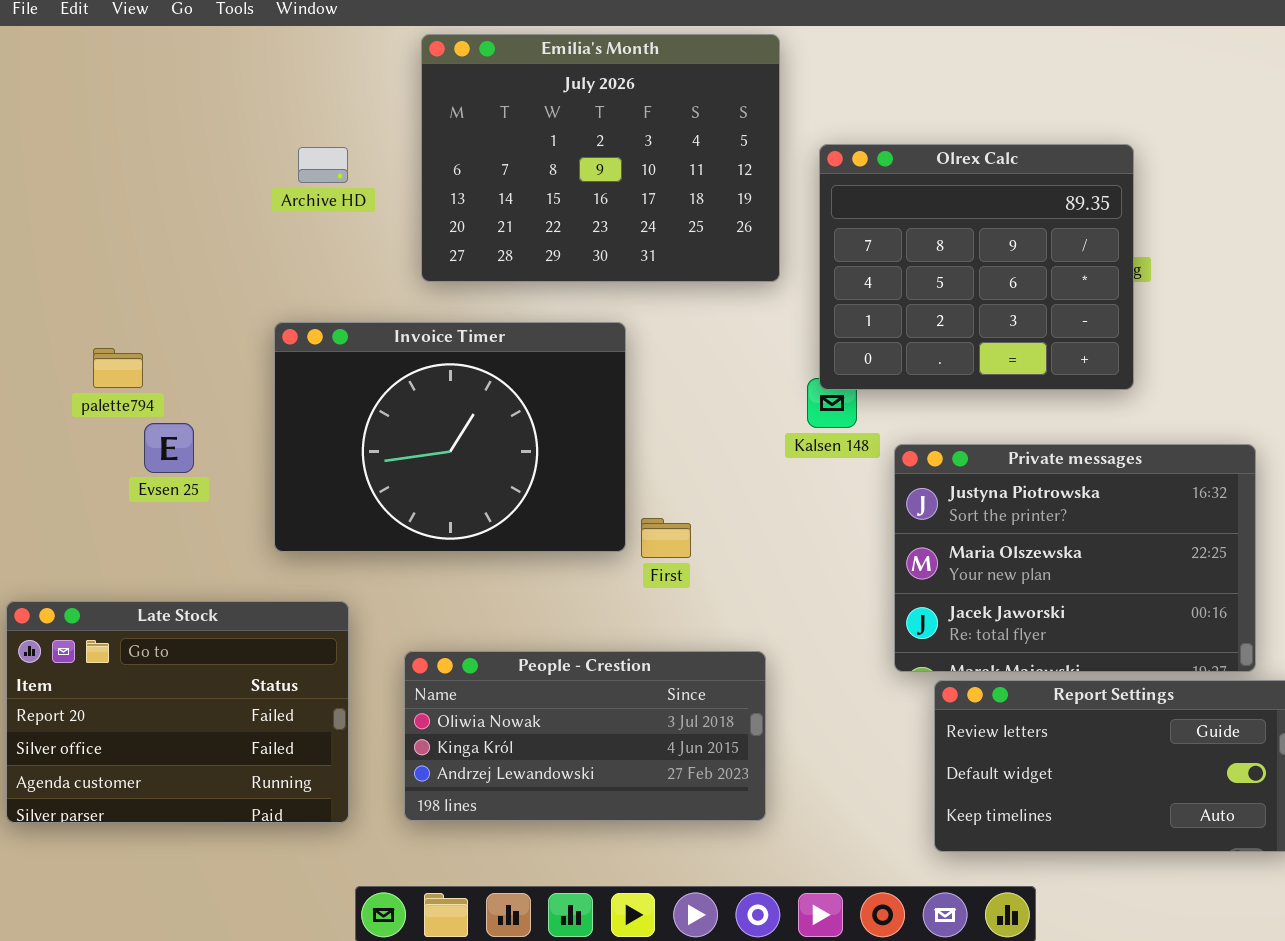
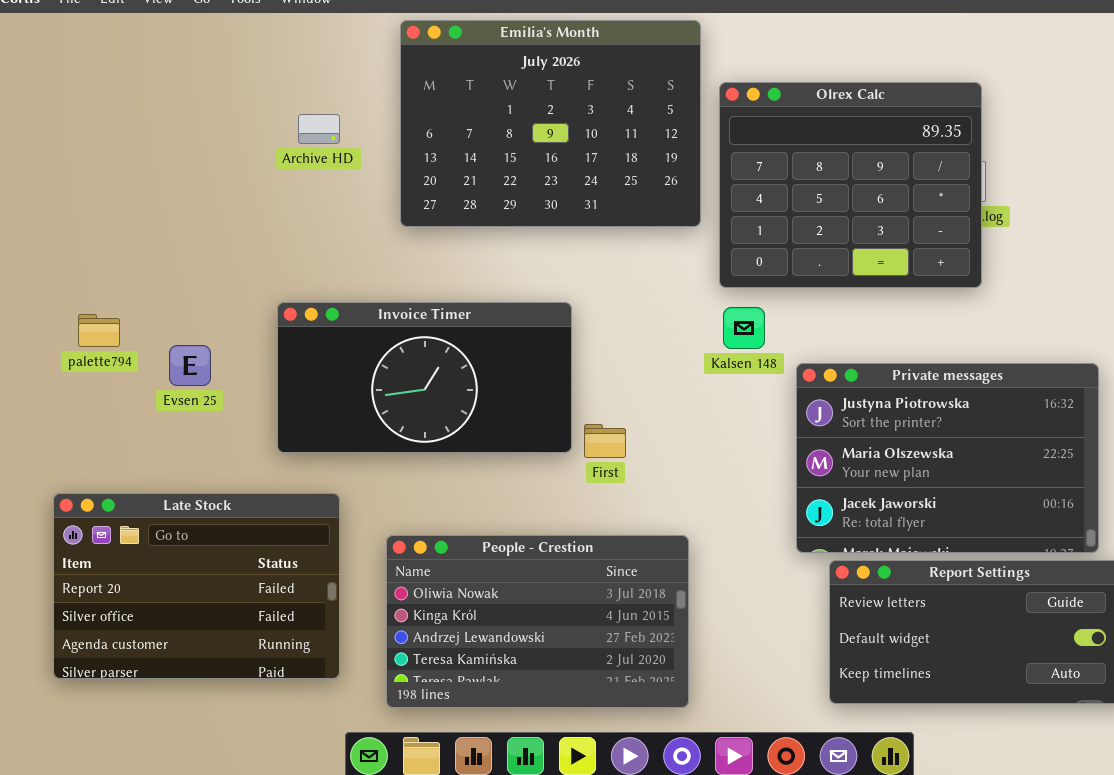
Olrex Calc: [819,144,1134,390] -> [719,82,982,288], moved
Invoice Timer: [274,322,626,552] -> [277,302,572,453], resized
palette794: [93,348,143,388] -> [78,314,120,347], moved
People - Crestion: [404,651,766,821] -> [386,535,689,708], resized

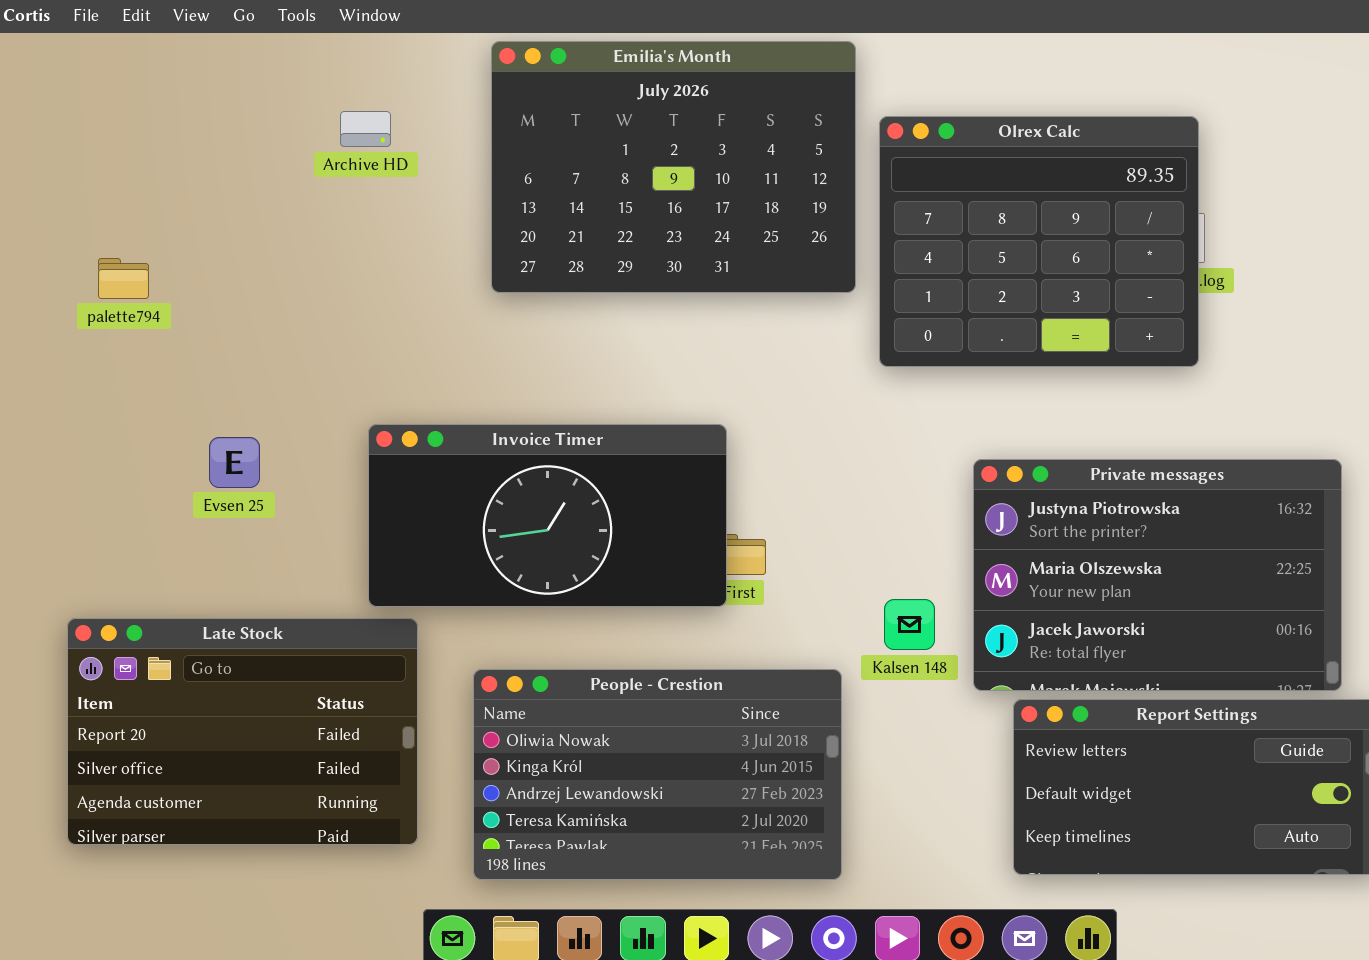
Archive HD: [298,114,340,144] -> [340,111,391,147], moved
Invoice Timer: [277,302,572,453] -> [368,424,727,607], moved
Kalsen 148: [723,307,765,349] -> [884,599,935,650], moved
palette794: [78,314,120,347] -> [98,258,149,299], moved

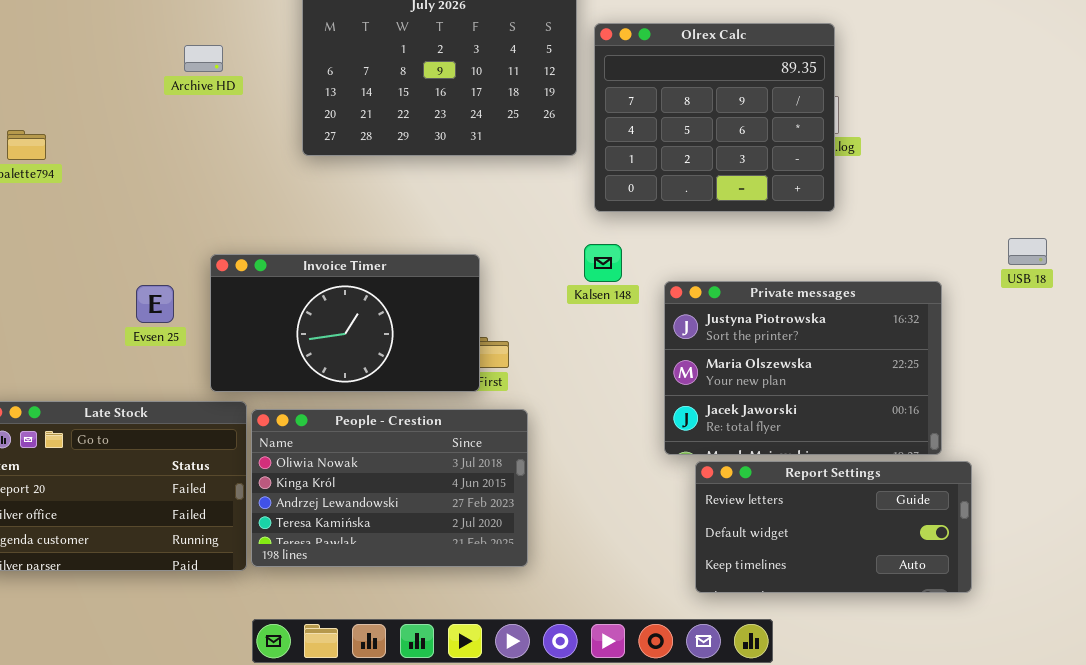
Archive HD: [340,111,391,147] -> [184,45,223,72], moved
Evsen 25: [209,437,260,488] -> [136,285,174,323], moved
Kalsen 148: [884,599,935,650] -> [584,244,622,282], moved
People - Crestion: [473,669,842,880] -> [251,409,528,567], moved

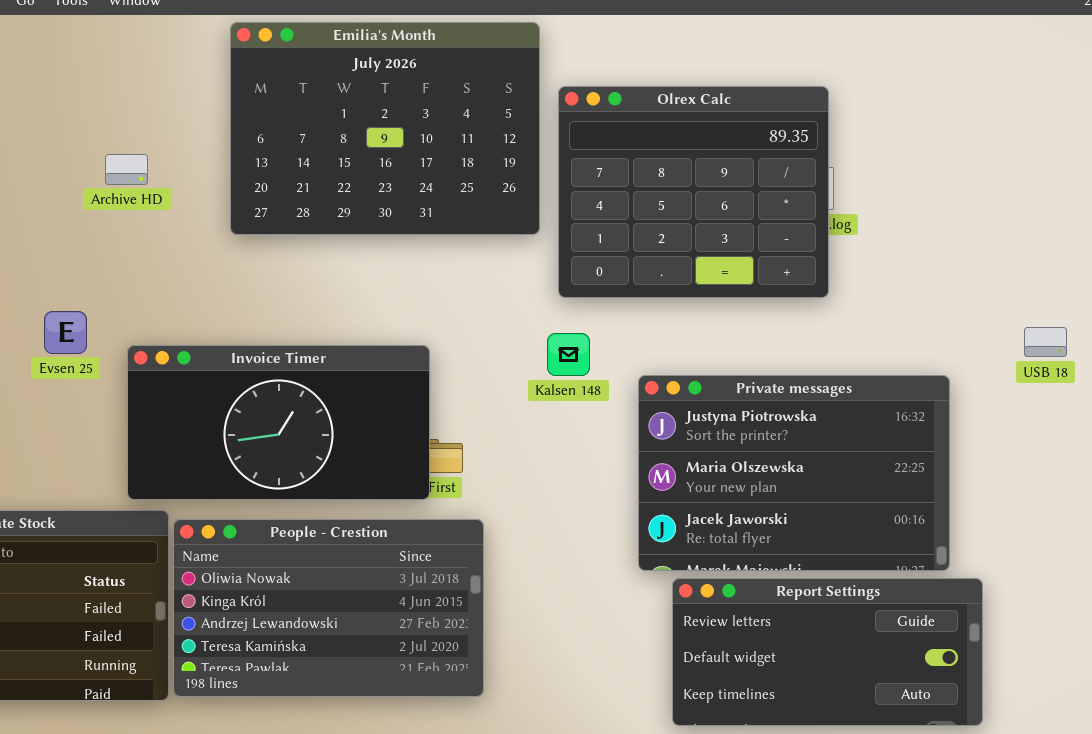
Archive HD: [184,45,223,72] -> [105,154,148,185], moved
Evsen 25: [136,285,174,323] -> [44,311,87,354], moved

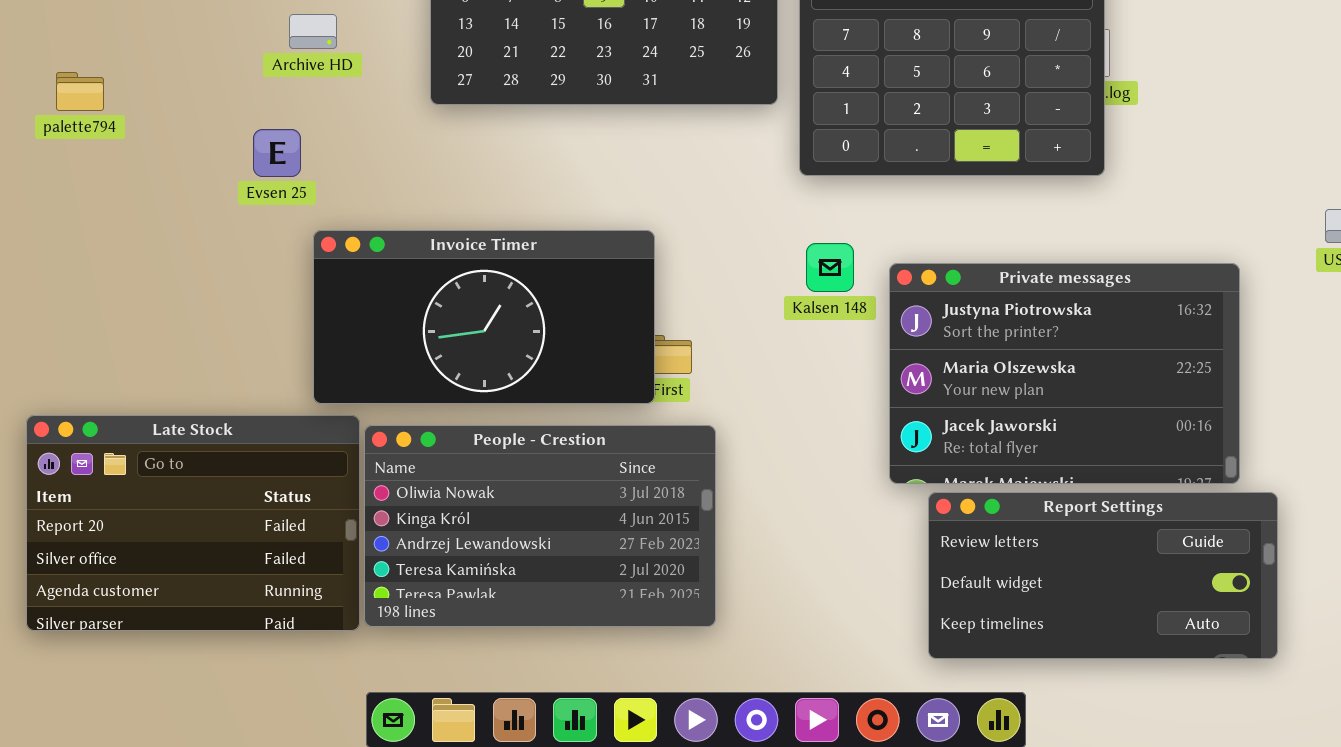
Evsen 25: [44,311,87,354] -> [253,129,301,177], moved
Kalsen 148: [547,333,590,376] -> [806,243,854,292], moved

